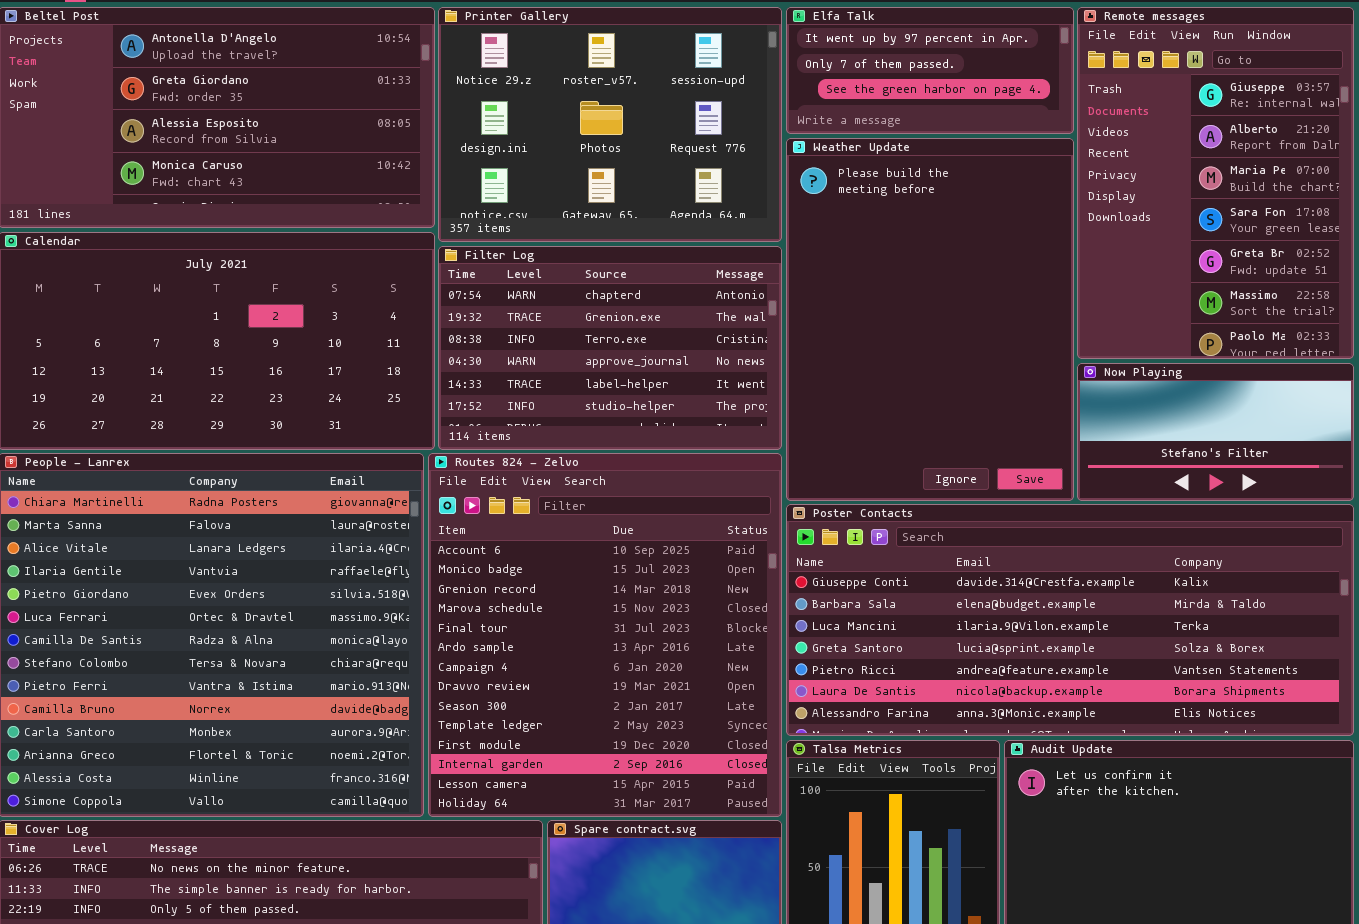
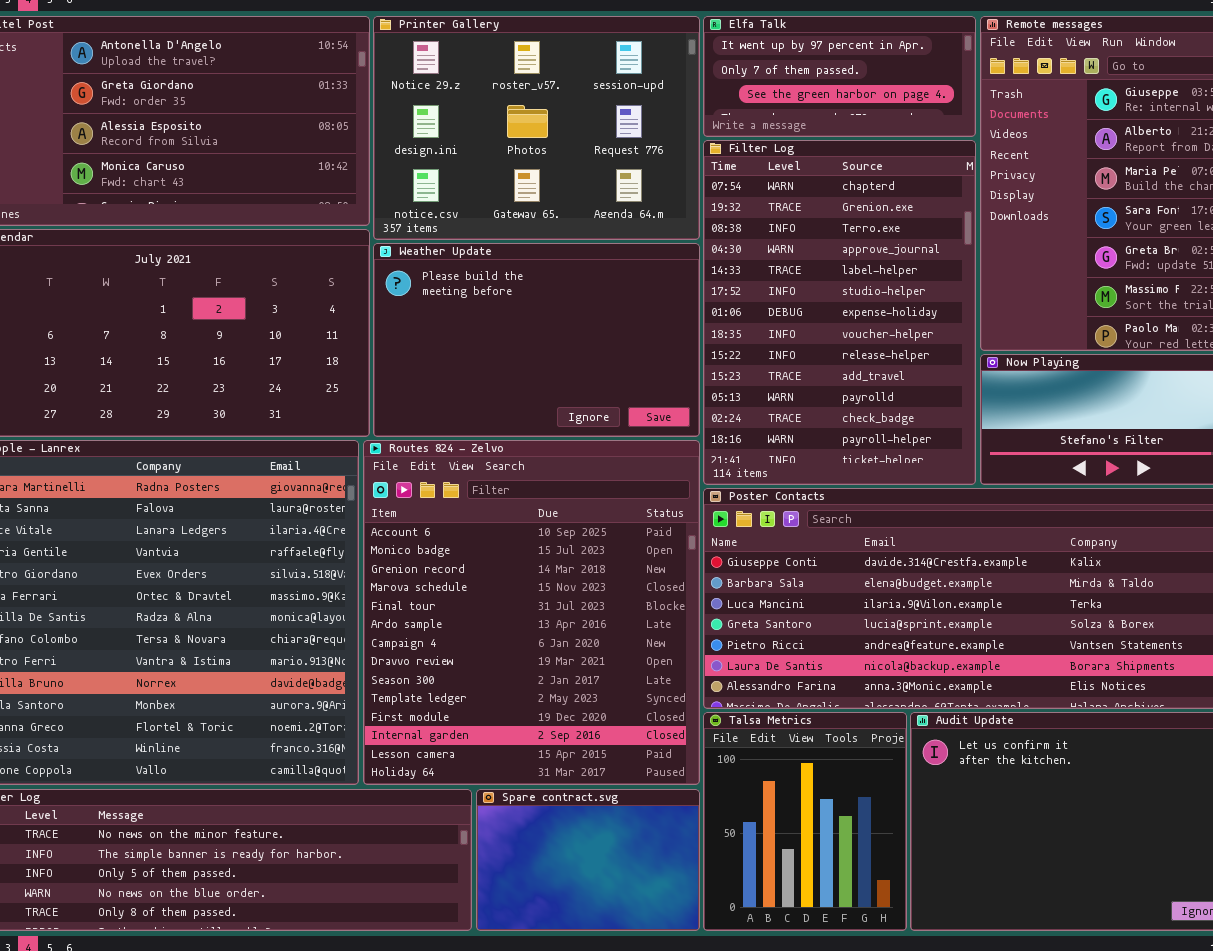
Weather Update: [786,138,1074,501] -> [373,243,700,437], moved, resized
Filter Log: [438,246,782,450] -> [703,140,976,485], moved, resized

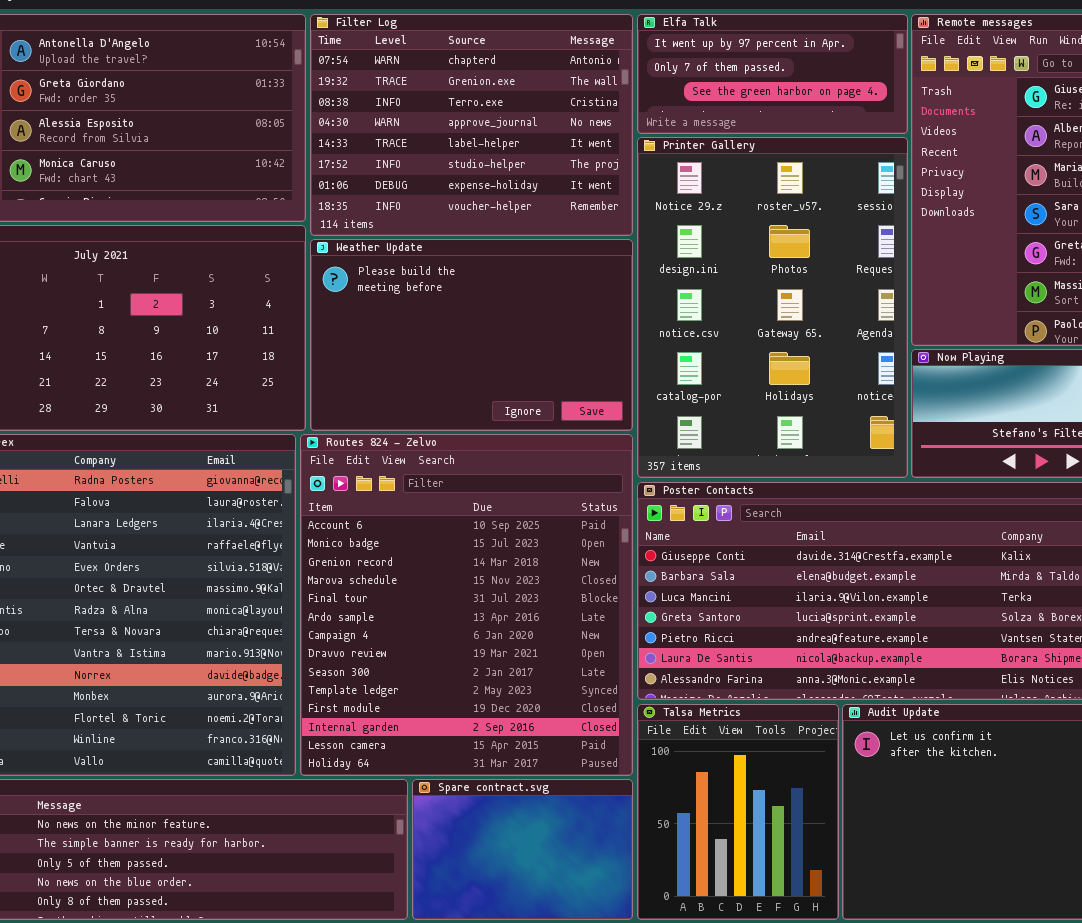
Printer Gallery: [373,16,700,240] -> [637,137,908,478], moved, resized
Filter Log: [703,140,976,485] -> [310,14,633,236], moved, resized

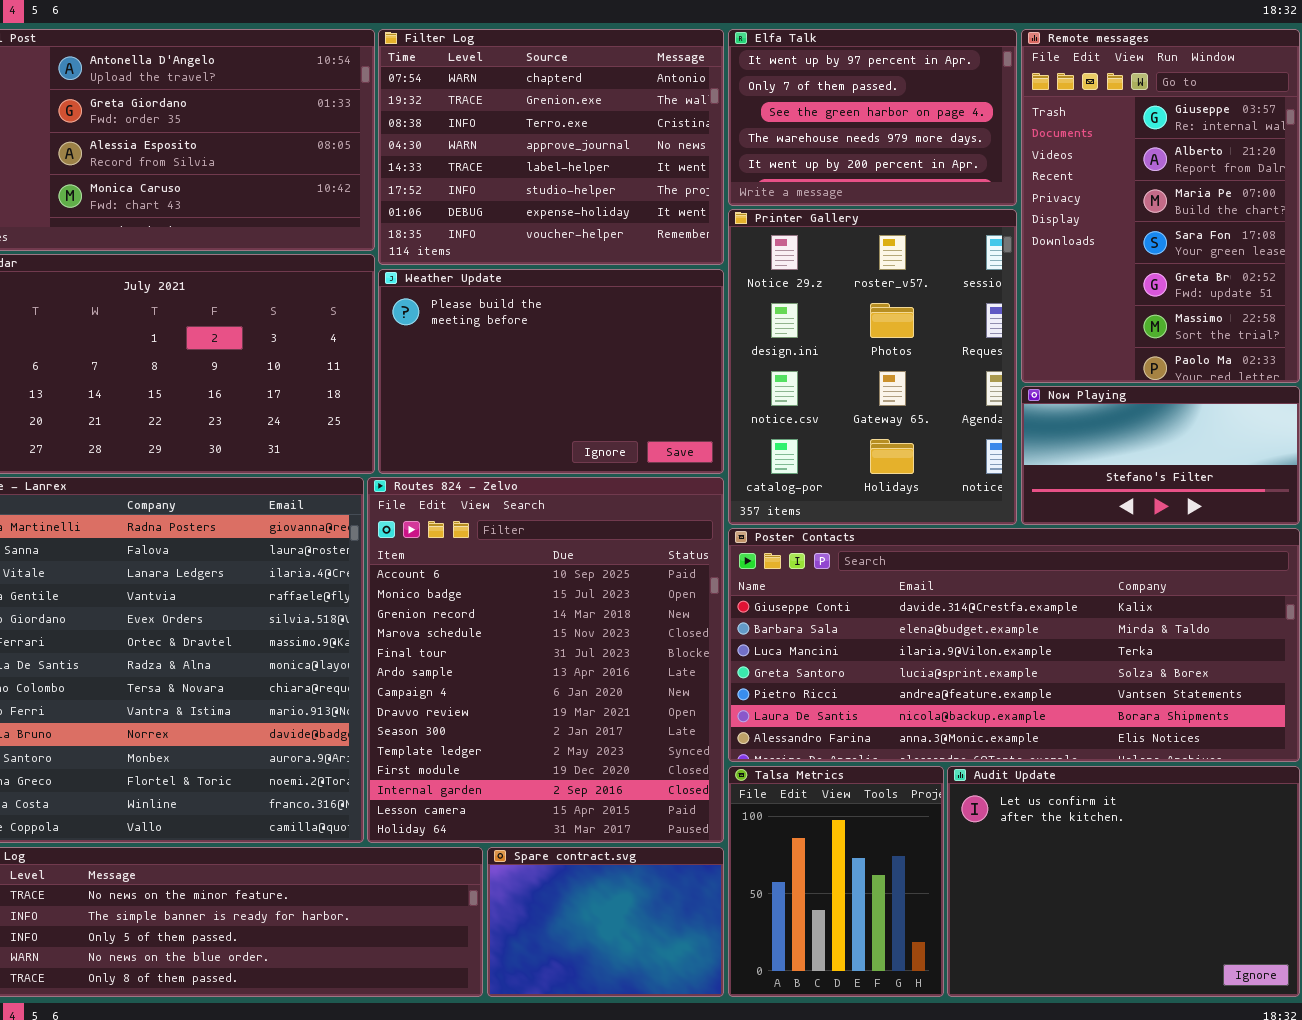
Elfa Talk: [637,14,908,134] -> [728,29,1017,206], resized
Printer Gallery: [637,137,908,478] -> [728,209,1017,525], resized

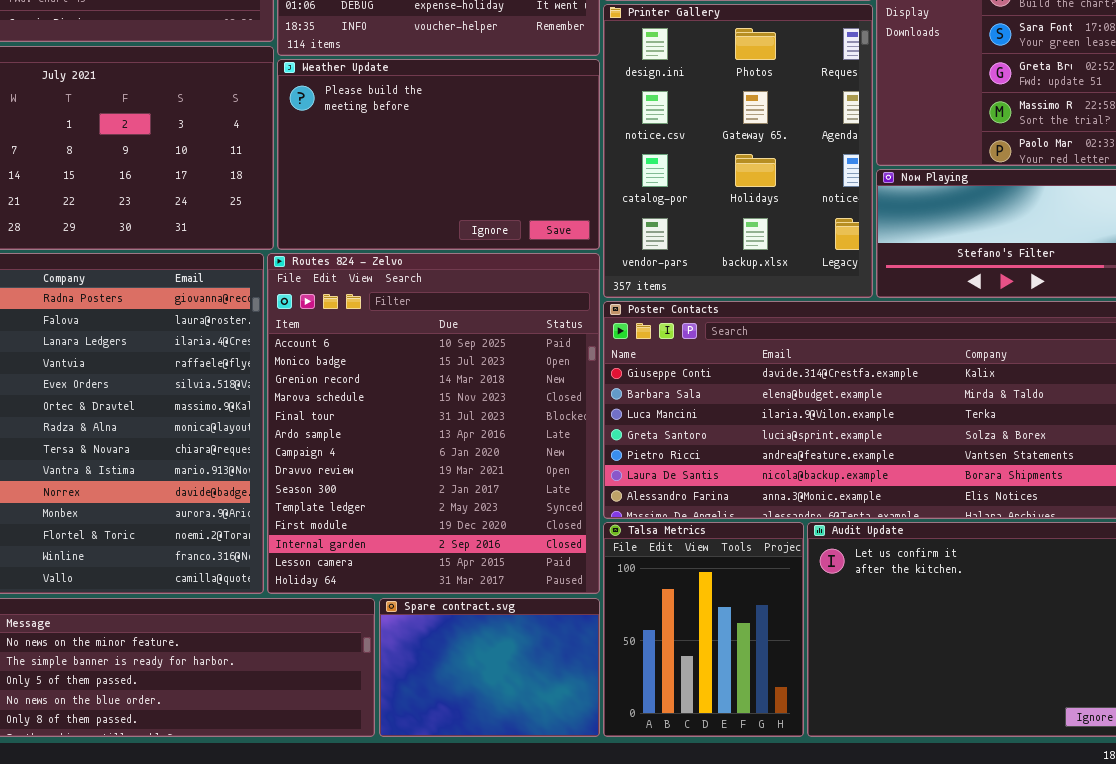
Printer Gallery: [728,209,1017,525] -> [603,4,873,298], scrolled down 1 row

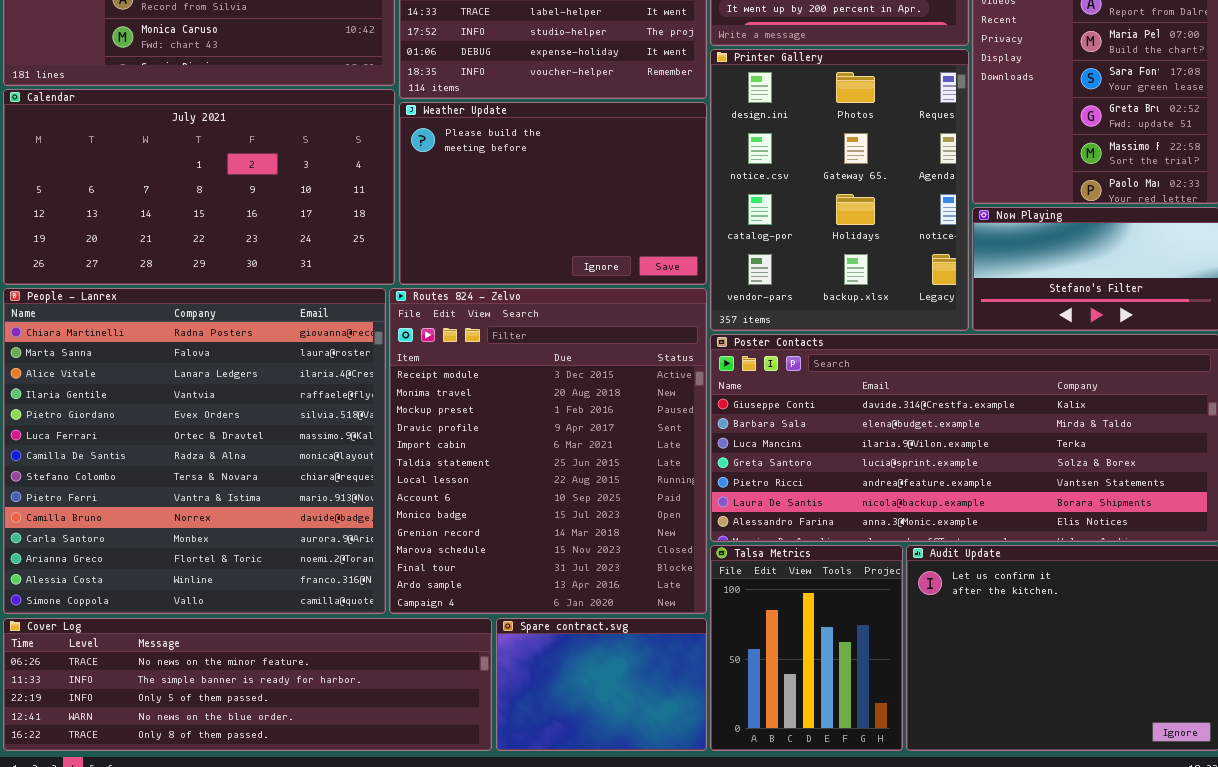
Routes 824 - Zelvo: [267,253,600,594] -> [389,288,707,614], scrolled up 7 rows

